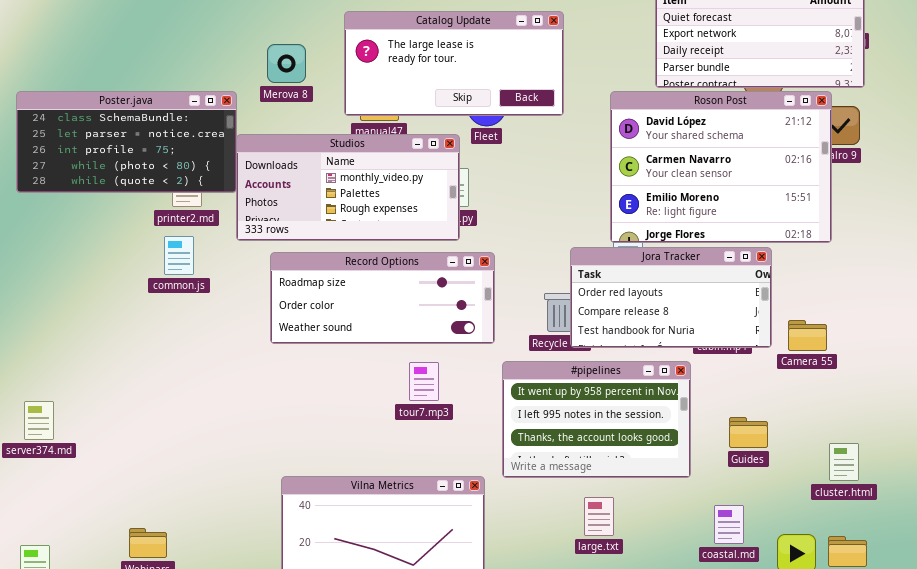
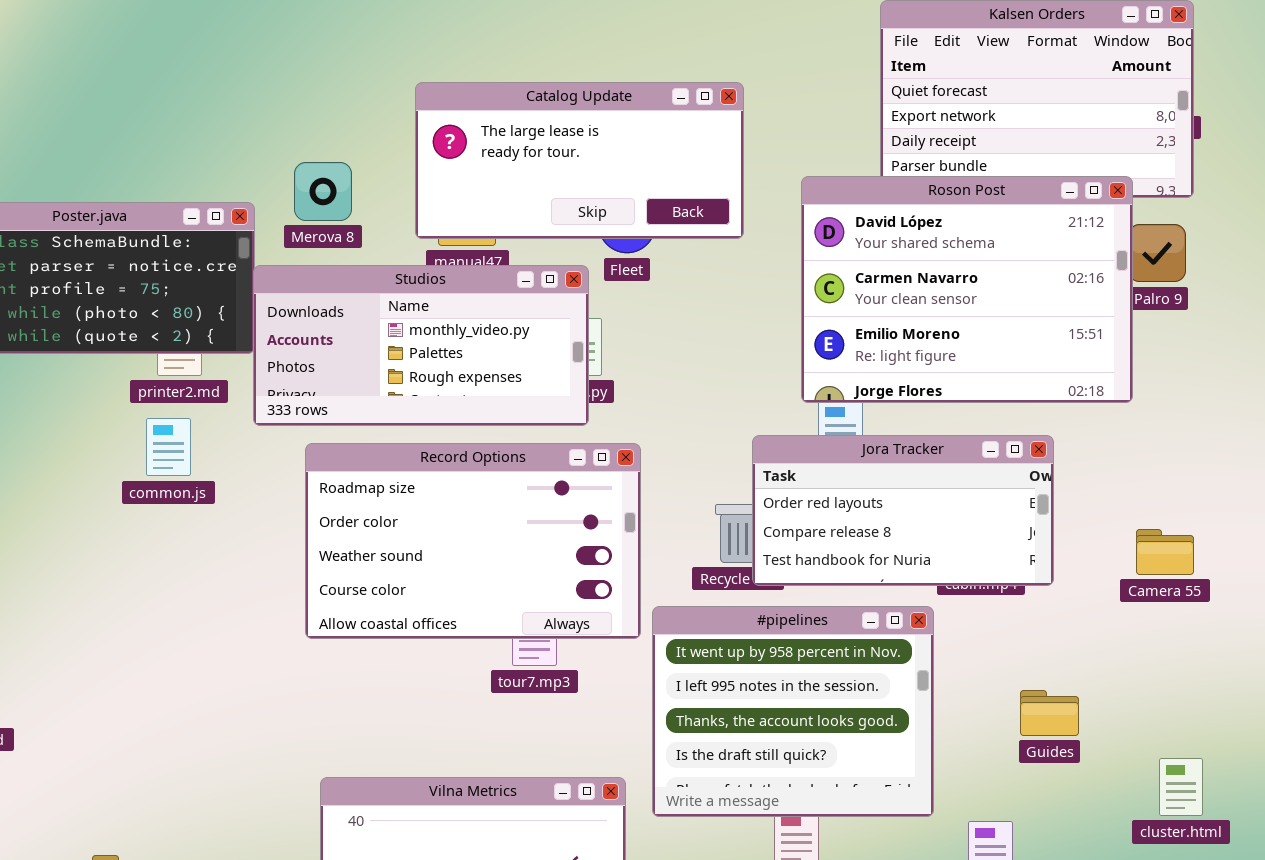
Merova 8: [267,44,306,83] -> [294,162,352,221], moved
Roson Post: [610,91,832,243] -> [801,176,1133,403], moved
Record Options: [270,252,495,344] -> [305,443,641,639], resized
Camera 55: [788,320,827,351] -> [1136,529,1194,575], moved
#pipelines: [502,361,691,478] -> [652,606,934,817], resized
Guides: [729,417,768,448] -> [1020,690,1079,736], moved
cluster.html: [829,443,859,481] -> [1159,758,1203,816], moved

